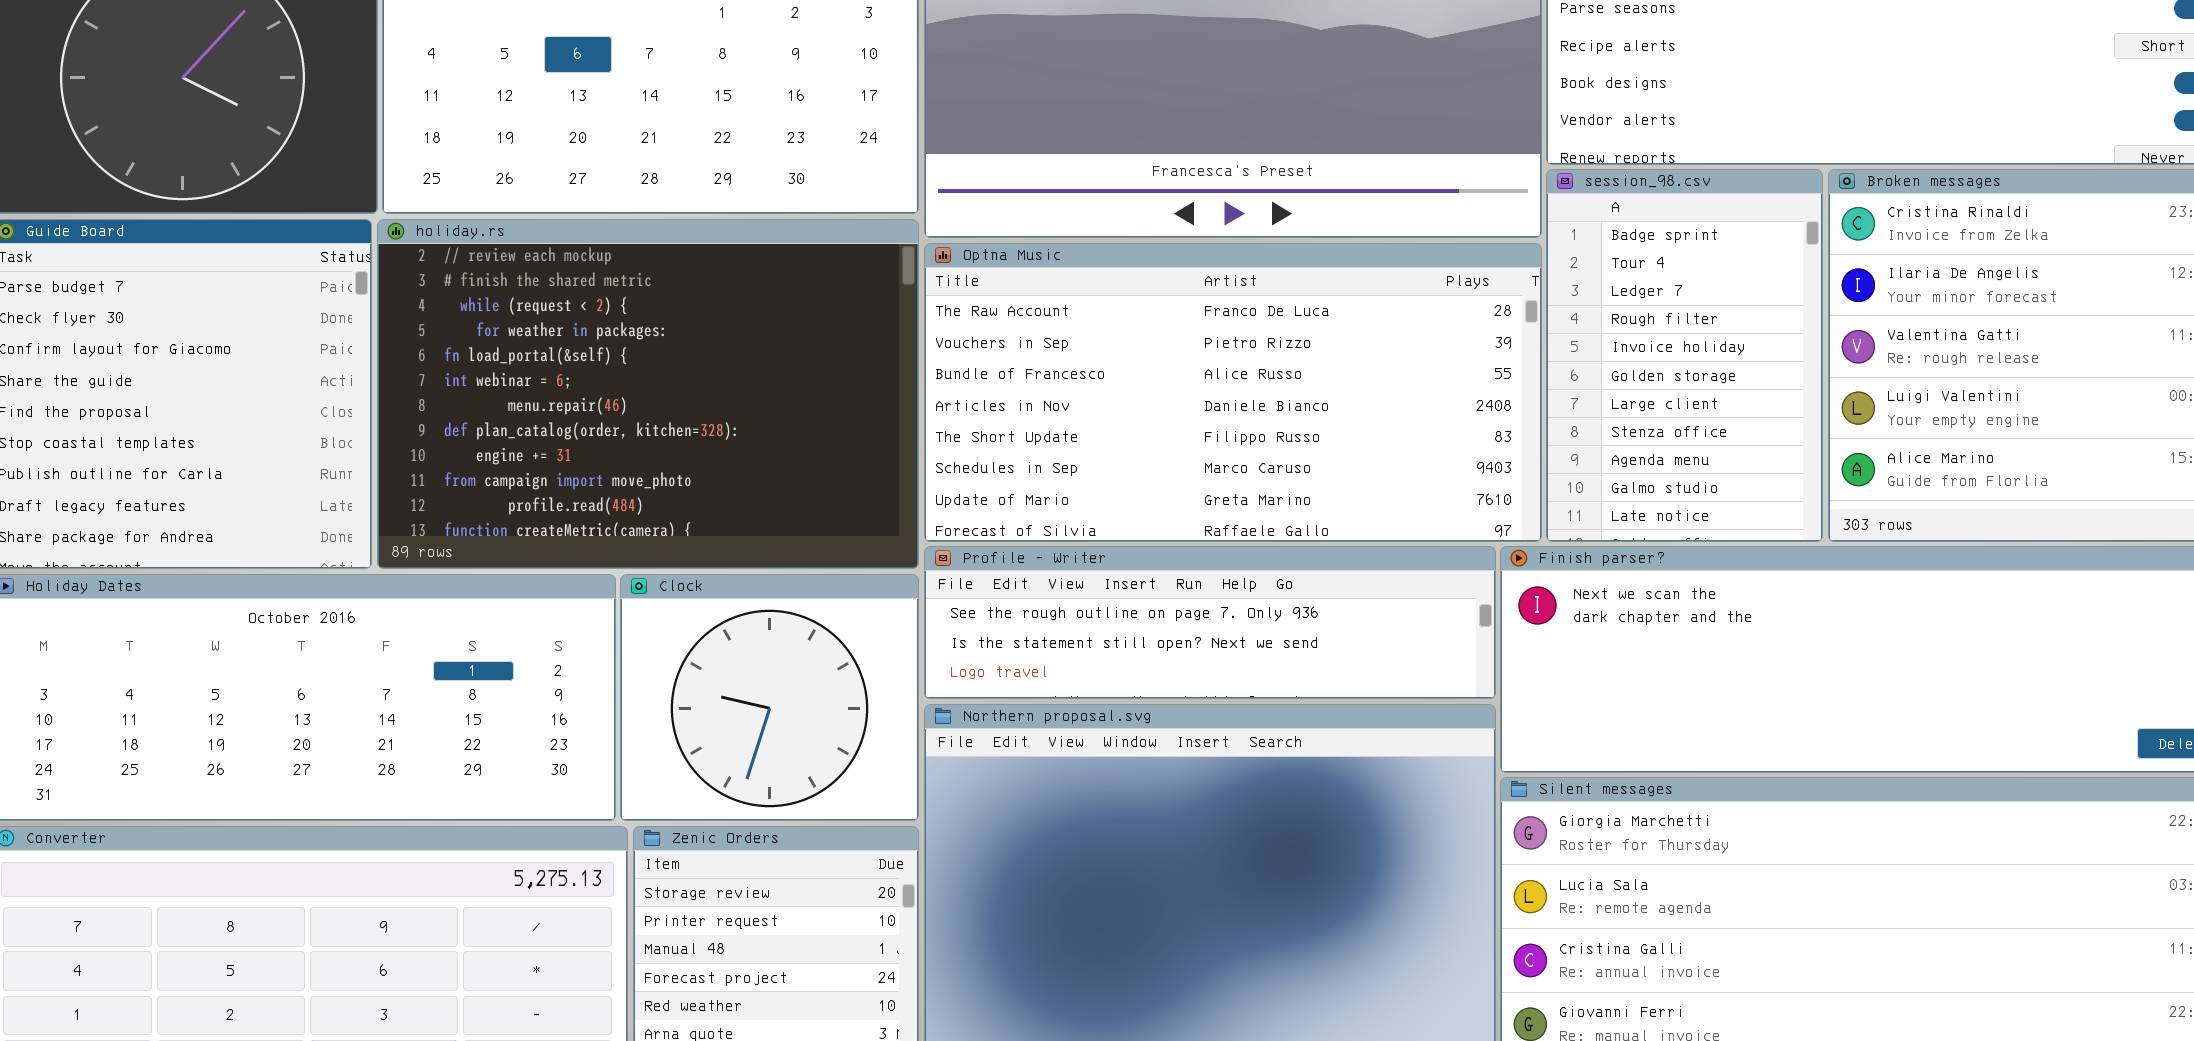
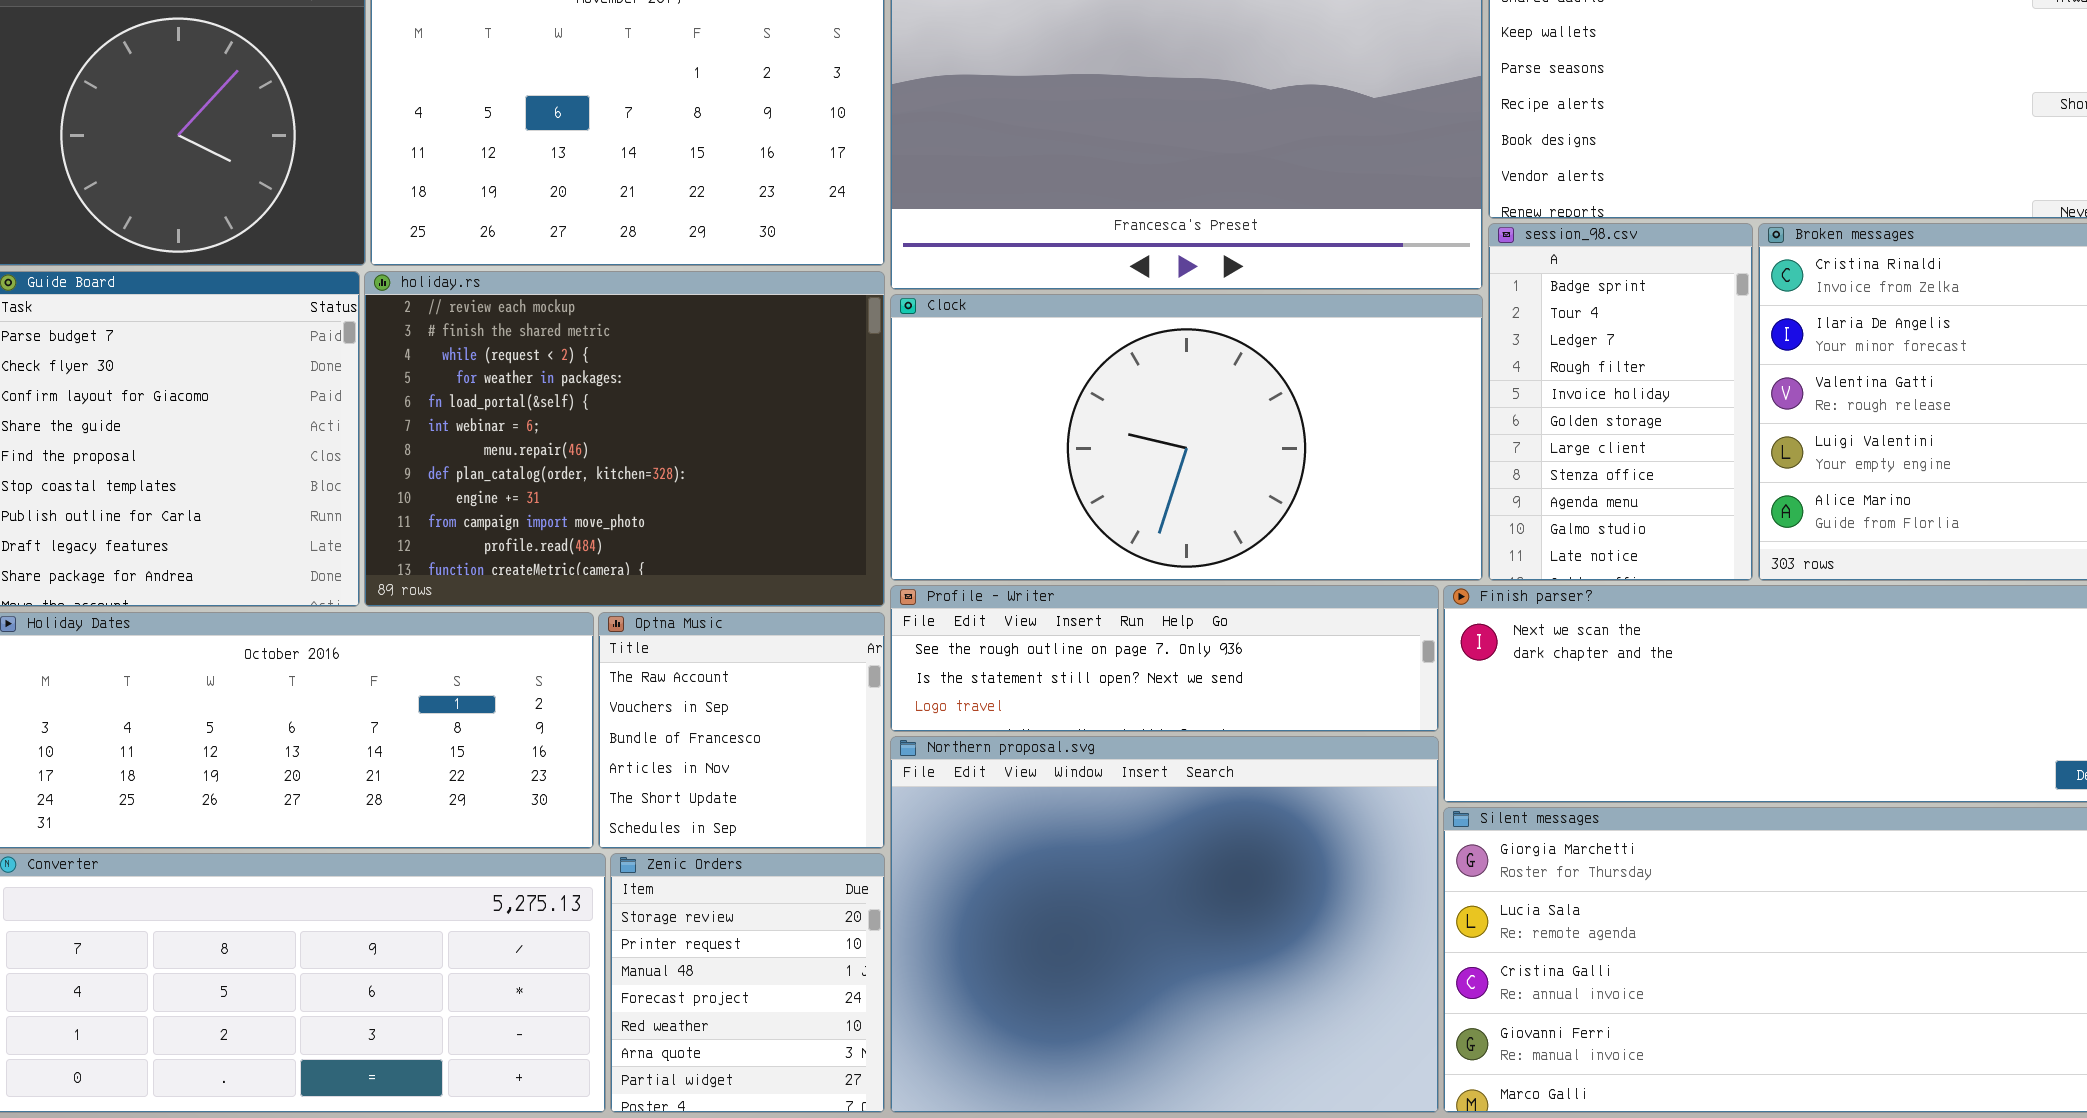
Optna Music: [924,243,1542,542] -> [598,612,885,849], moved, resized
Clock: [620,574,919,821] -> [890,294,1483,581], moved, resized

